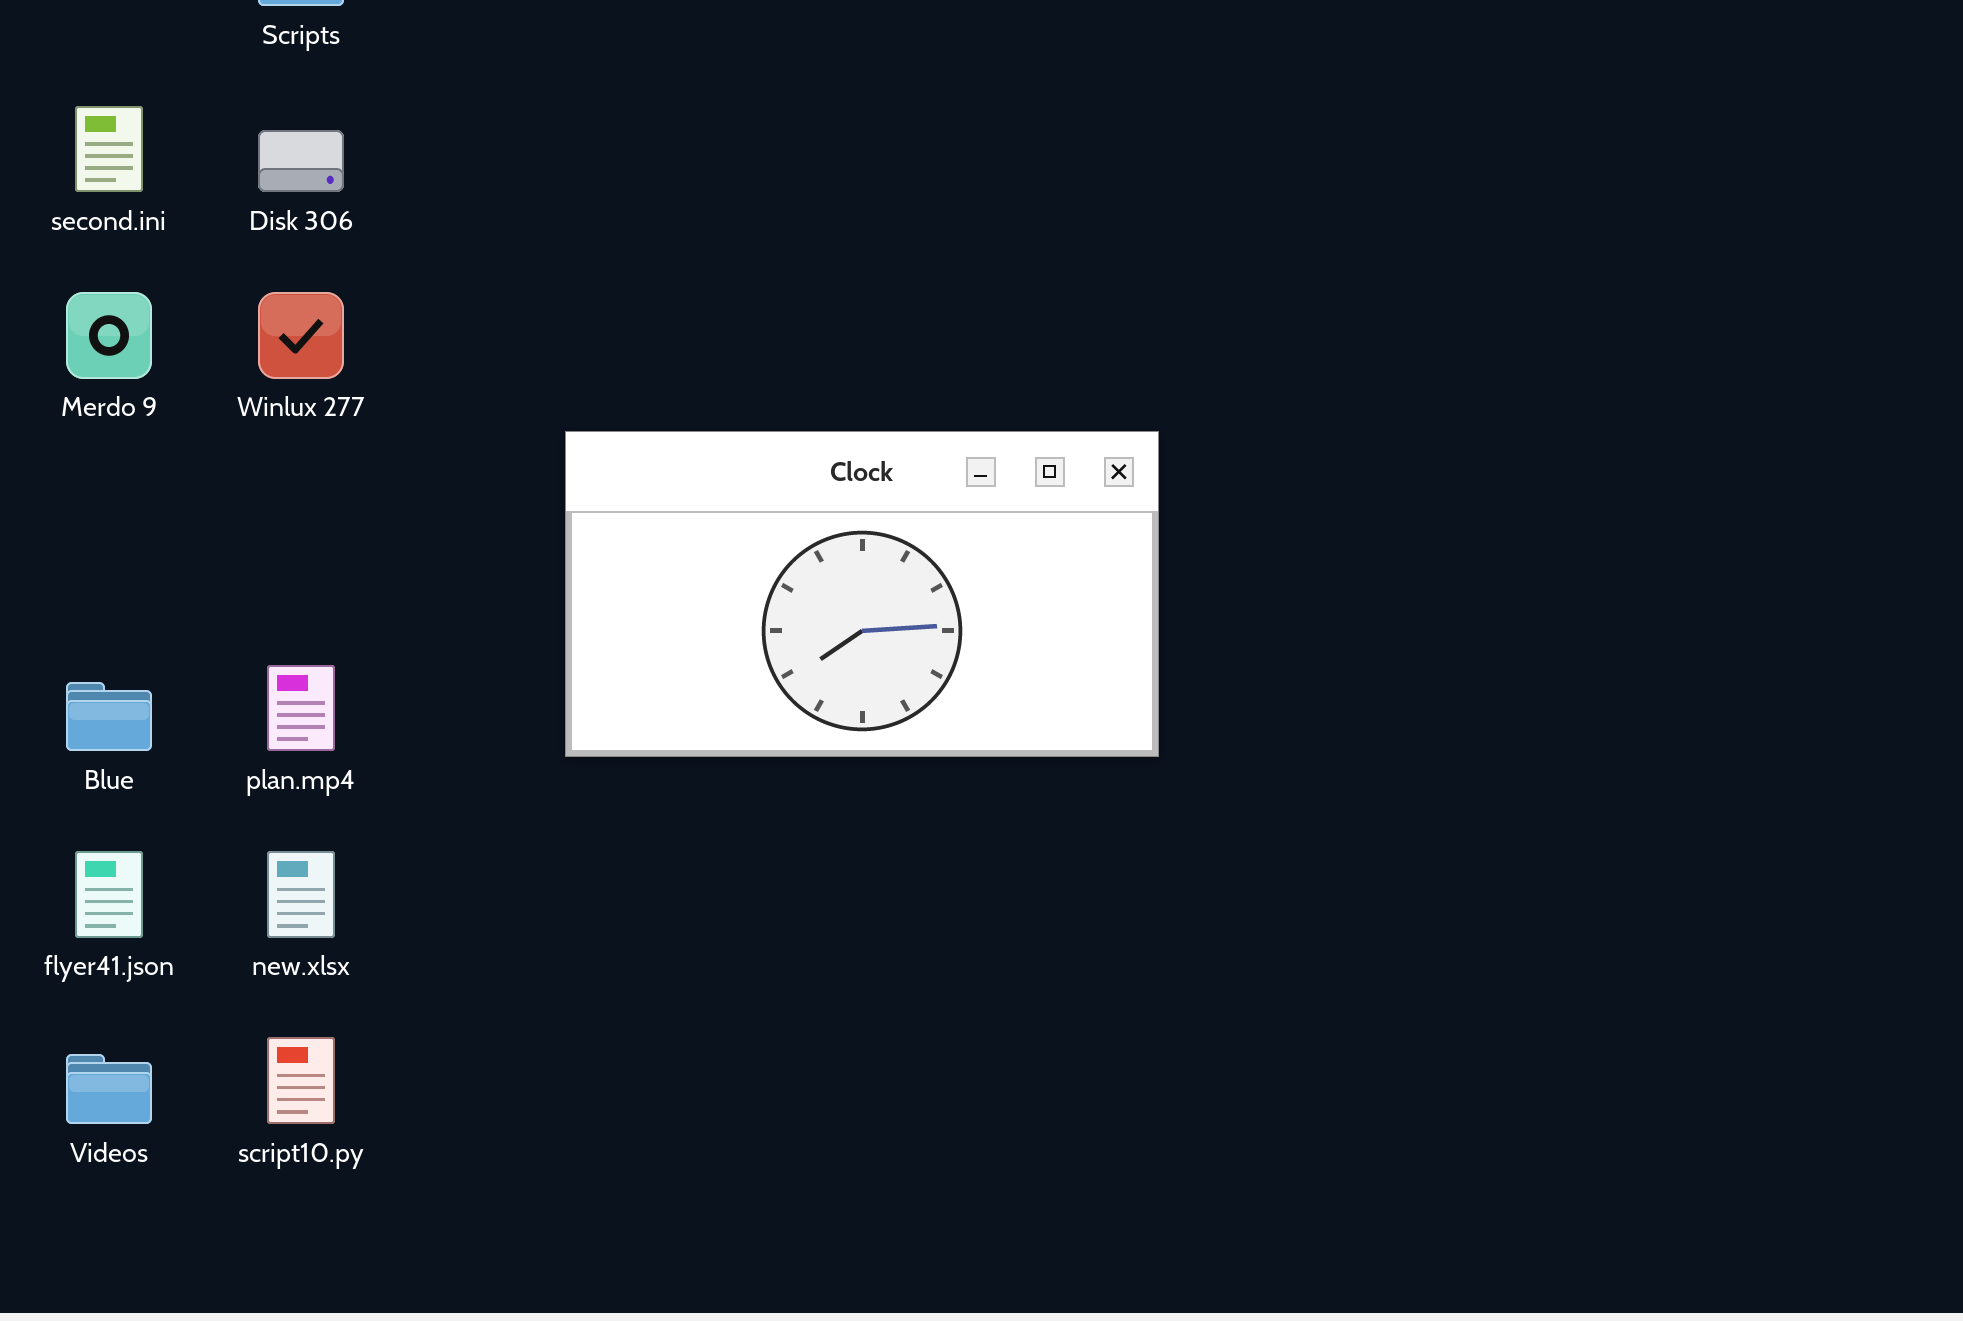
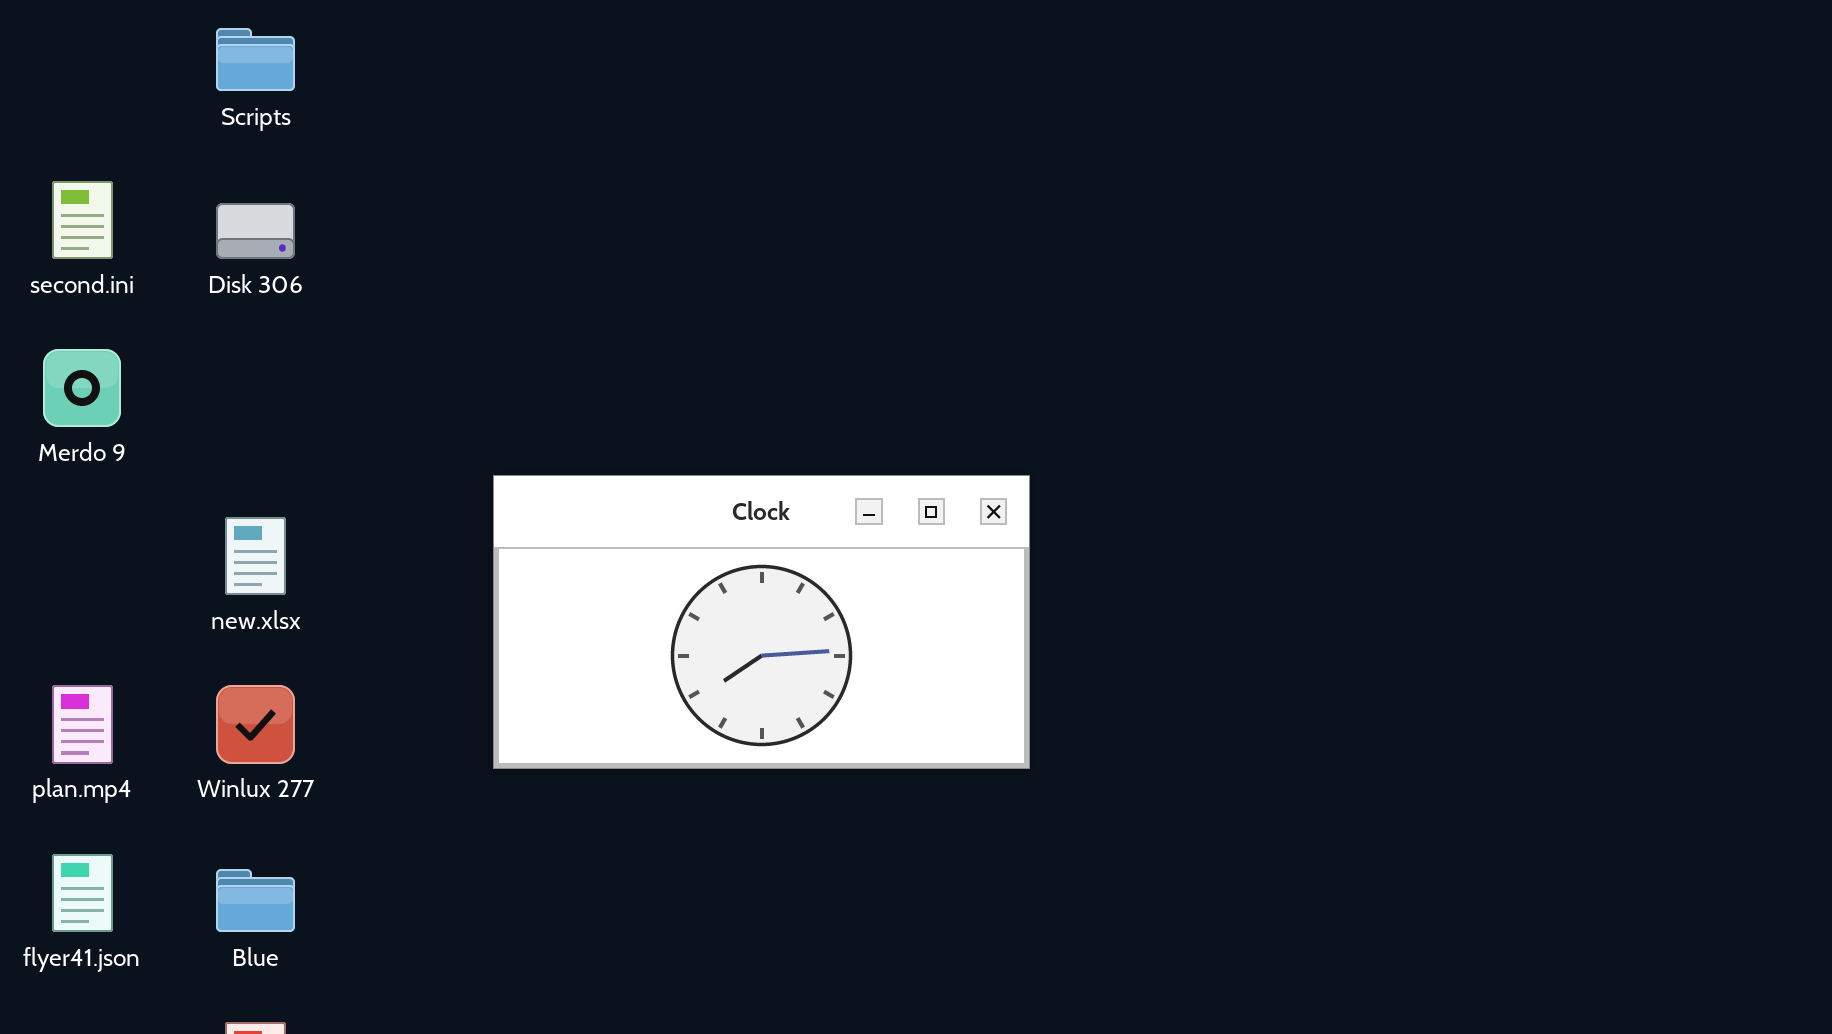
Winlux 277: [258,292,344,379] -> [216,685,295,764], moved
plan.mp4: [267,665,335,751] -> [52,685,113,764], moved
Blue: [66,682,152,751] -> [216,869,295,932], moved
new.xlsx: [267,851,335,938] -> [225,517,286,595], moved

